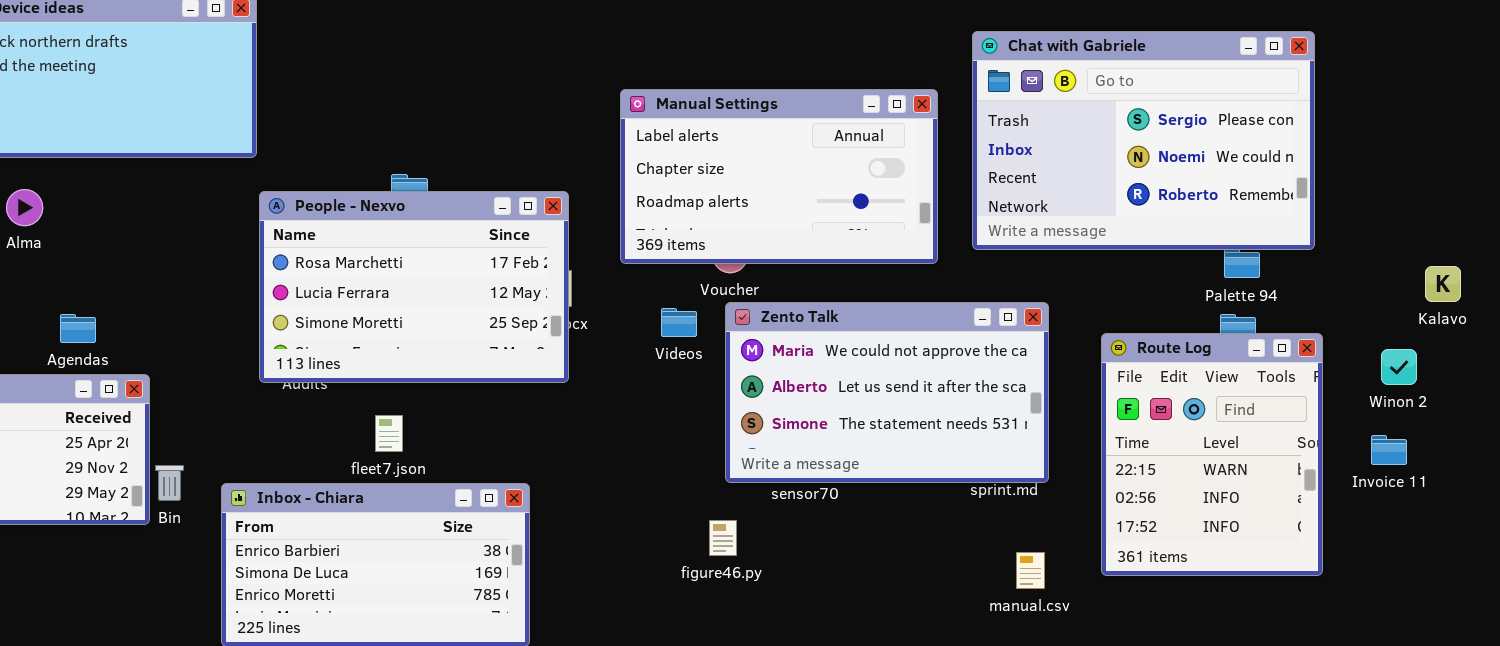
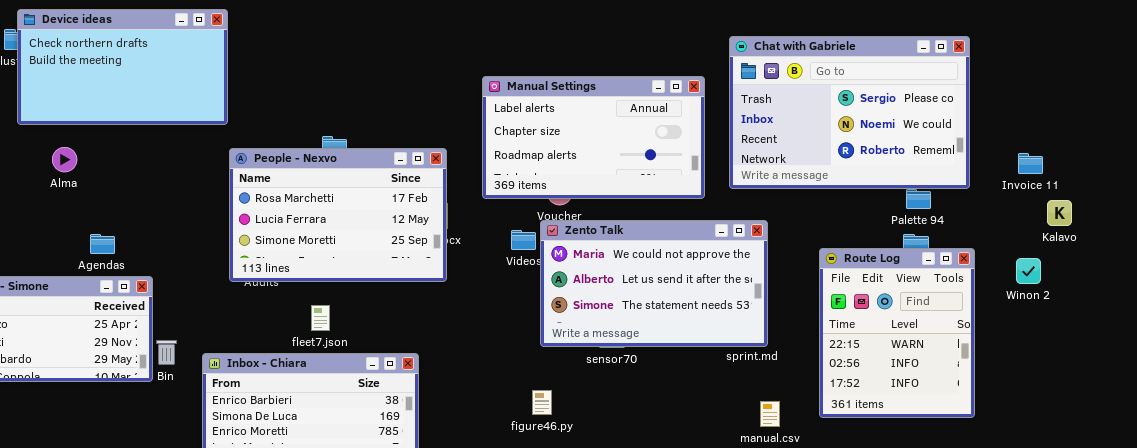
Zento Talk: [725,302,1049,483] -> [540,220,768,347], moved
Invoice 11: [1371,435,1407,465] -> [1018,153,1043,174], moved
figure46.py: [709,520,737,556] -> [532,390,552,415], moved

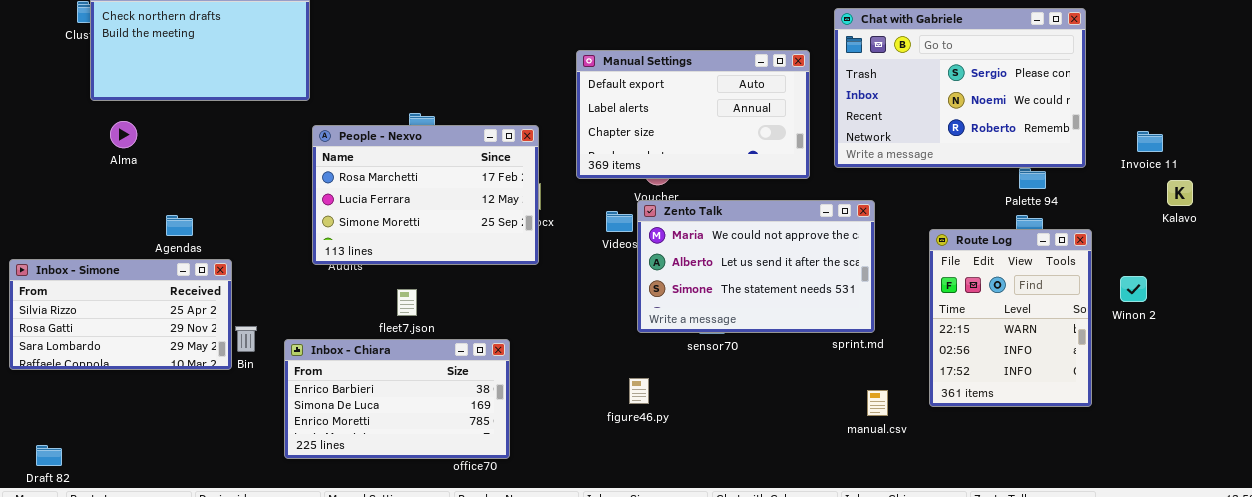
Manual Settings: [482,76,705,199] -> [576,50,810,179], scrolled up 1 row
Alma: [52,147,77,172] -> [110,121,137,148], moved
Winon 2: [1016,258,1041,284] -> [1120,276,1147,302], moved

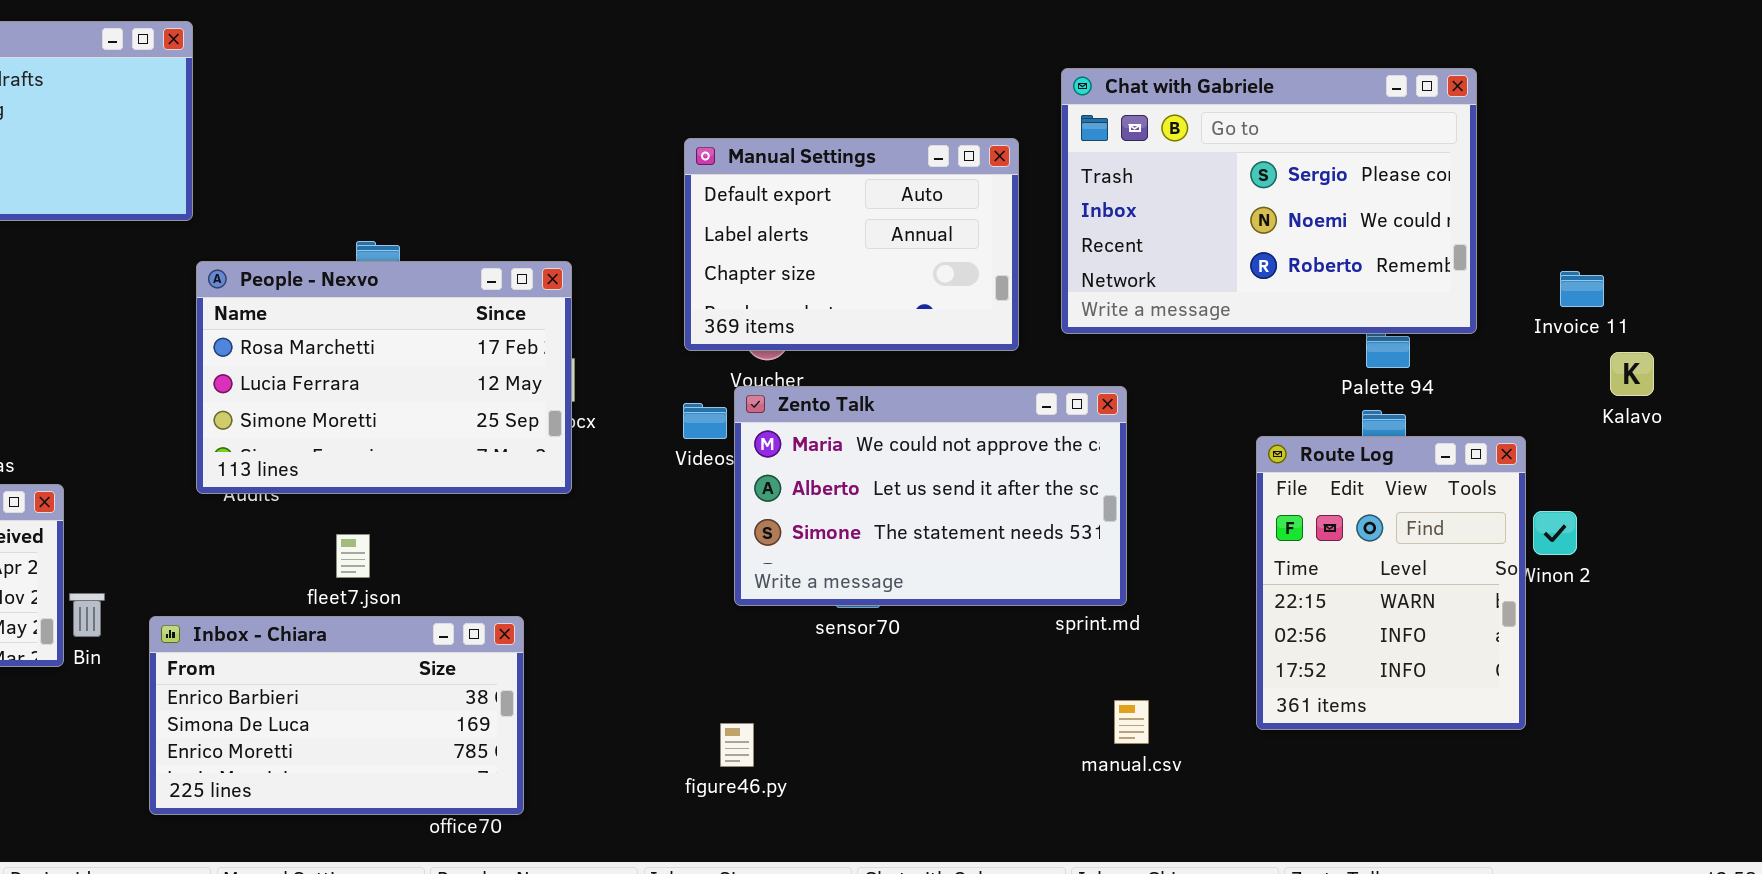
Manual Settings: [576,50,810,179] -> [684,138,1019,351], resized
Route Log: [929,229,1092,407] -> [1256,436,1526,730], moved
figure46.py: [629,378,649,404] -> [720,723,754,767], moved

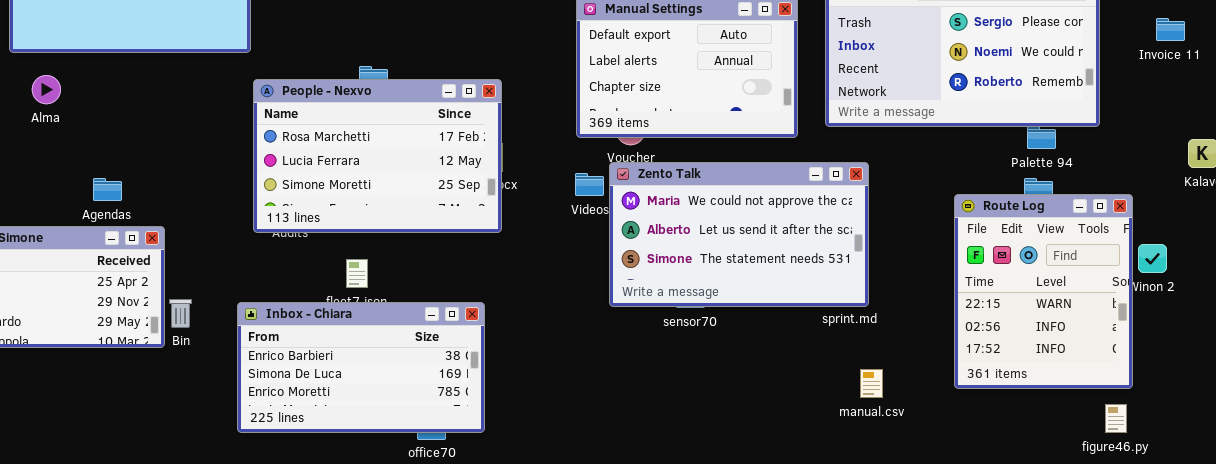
Invoice 11: [1560,271,1604,307] -> [1156,18,1185,41], moved
Inbox - Chiara: [149,616,524,815] -> [237,302,485,433], moved
figure46.py: [720,723,754,767] -> [1105,404,1127,433], moved

